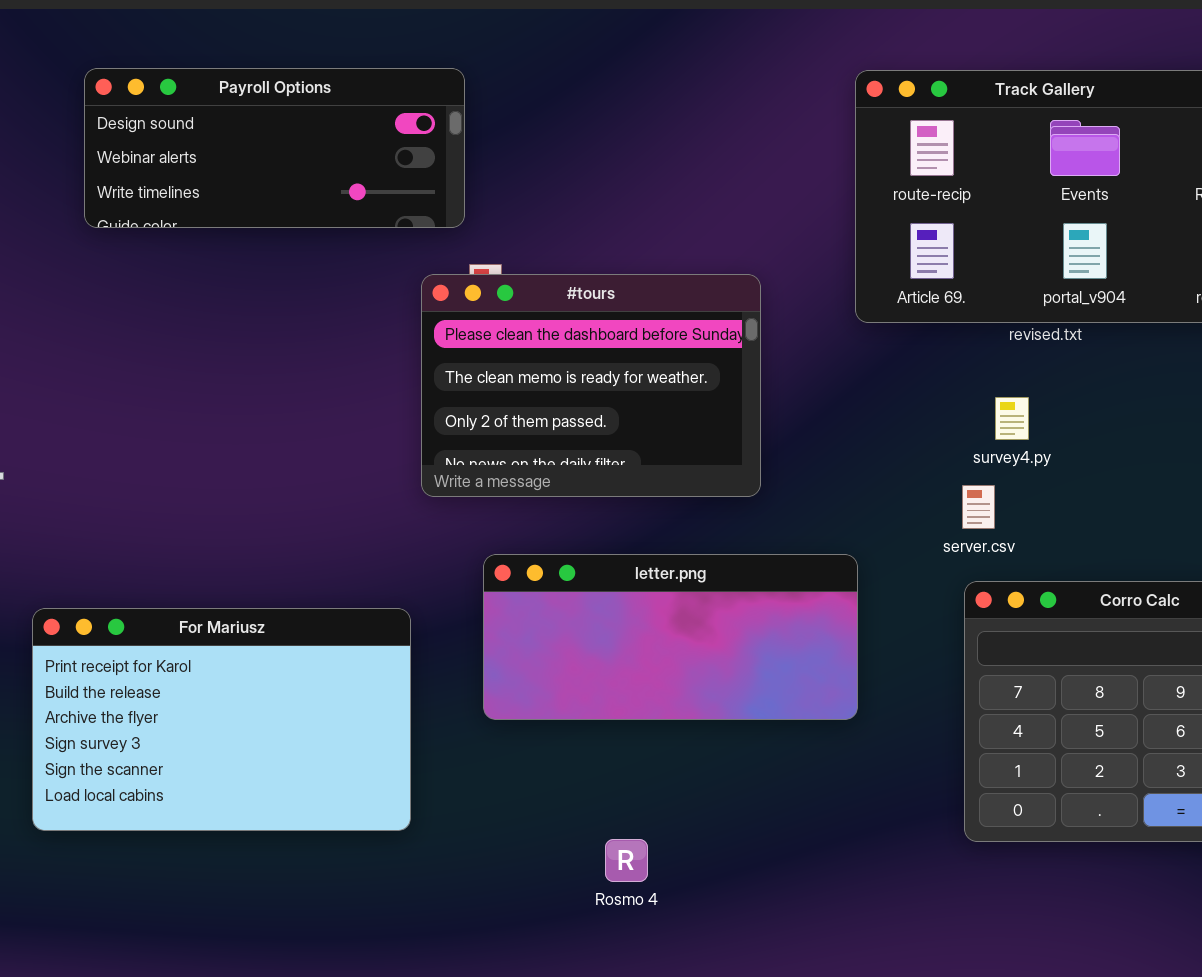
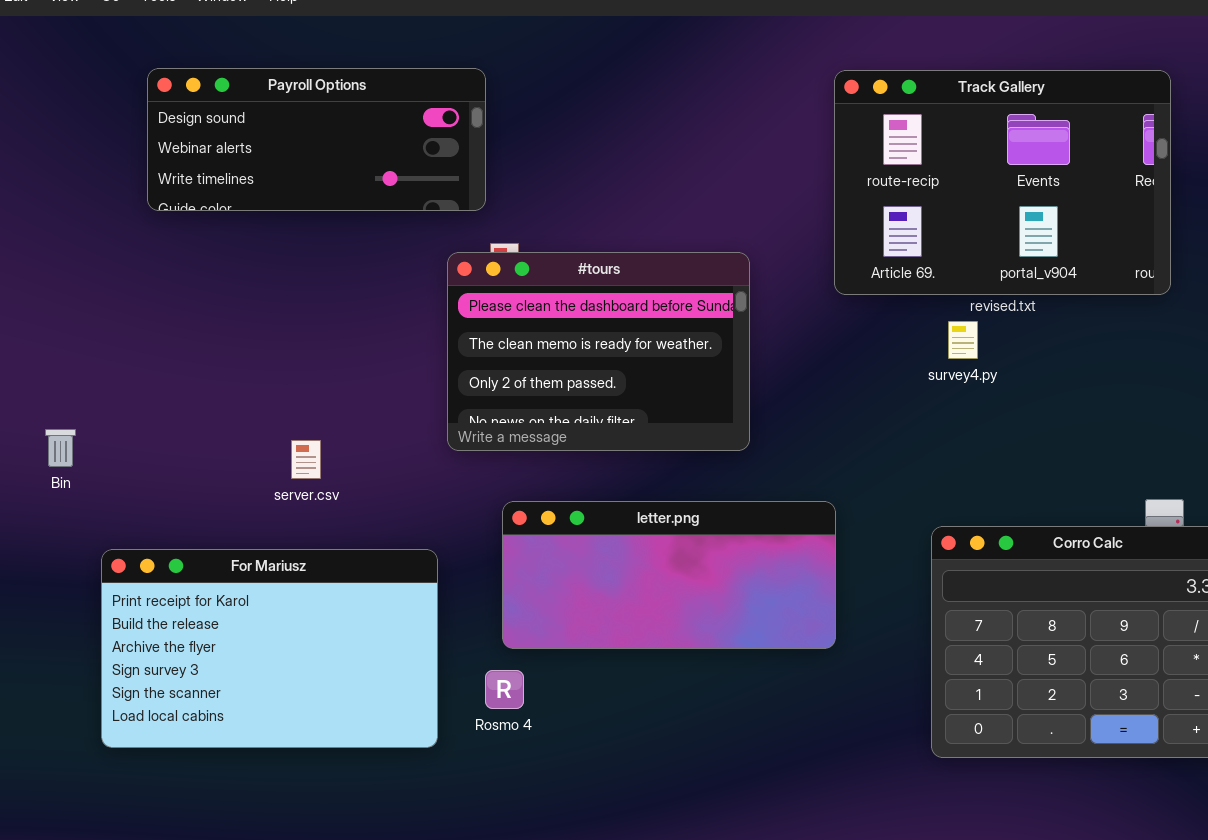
survey4.py: [995,397,1029,440] -> [948,321,978,359], moved
server.csv: [962,485,995,529] -> [291,440,321,479], moved
Rosmo 4: [605,839,648,882] -> [485,670,524,709], moved

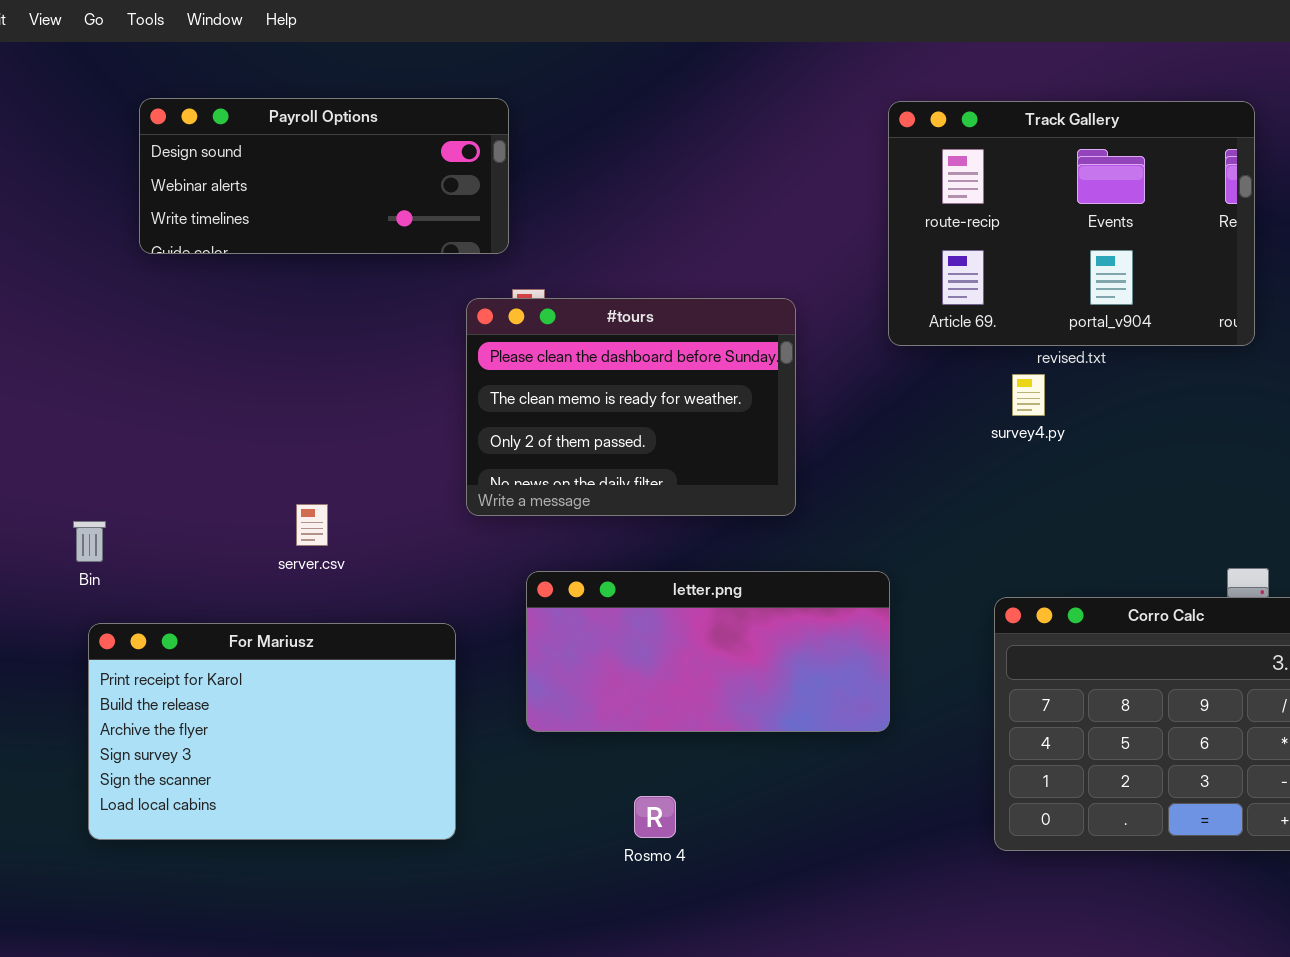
Bin: [45,429,76,467] -> [73,521,106,562], moved
Rosmo 4: [485,670,524,709] -> [634,796,676,838], moved

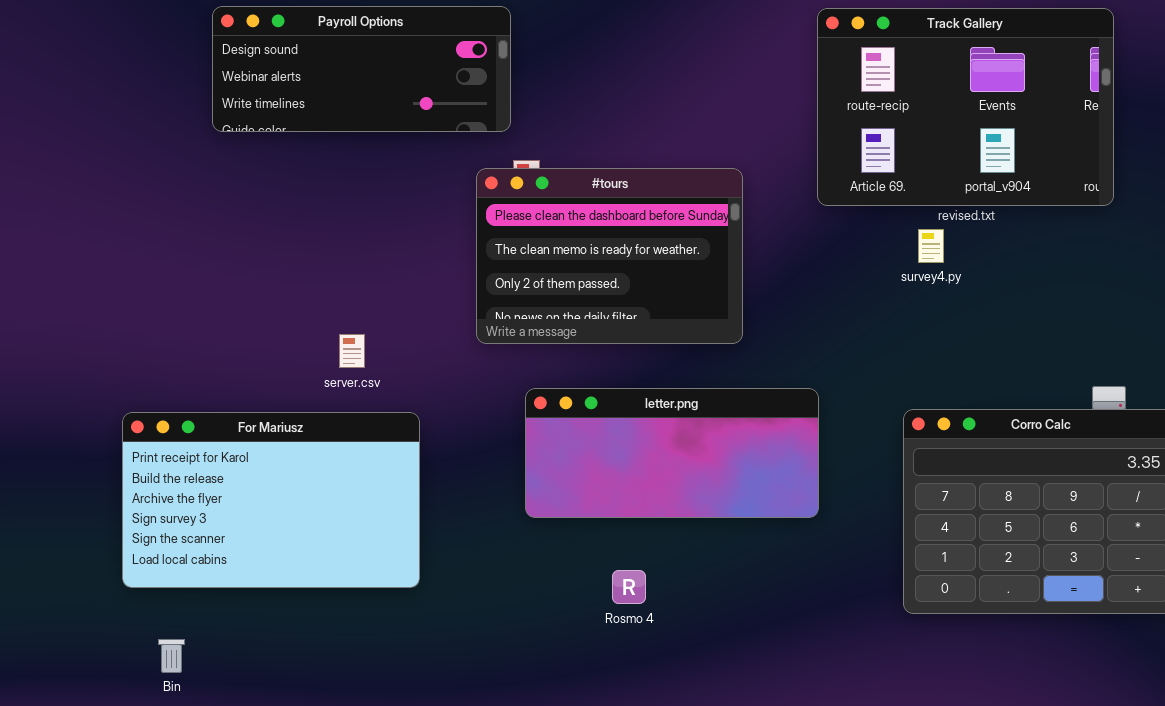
Bin: [73,521,106,562] -> [158,639,185,673], moved
For Mariusz: [88,623,456,840] -> [122,412,420,588], moved

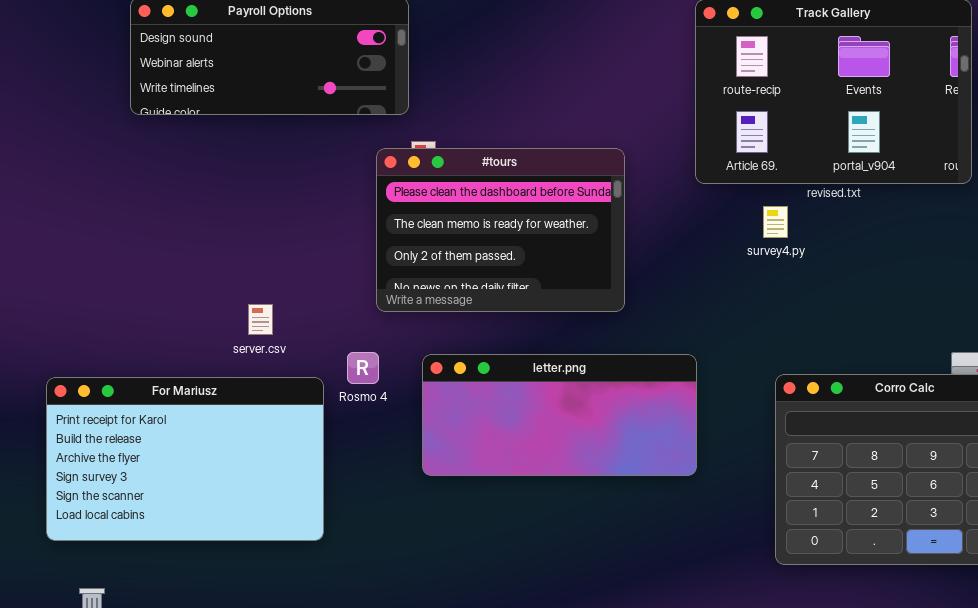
survey4.py: [918,229,944,263] -> [763,206,788,238], moved
Rosmo 4: [612,570,646,604] -> [347,352,379,384], moved

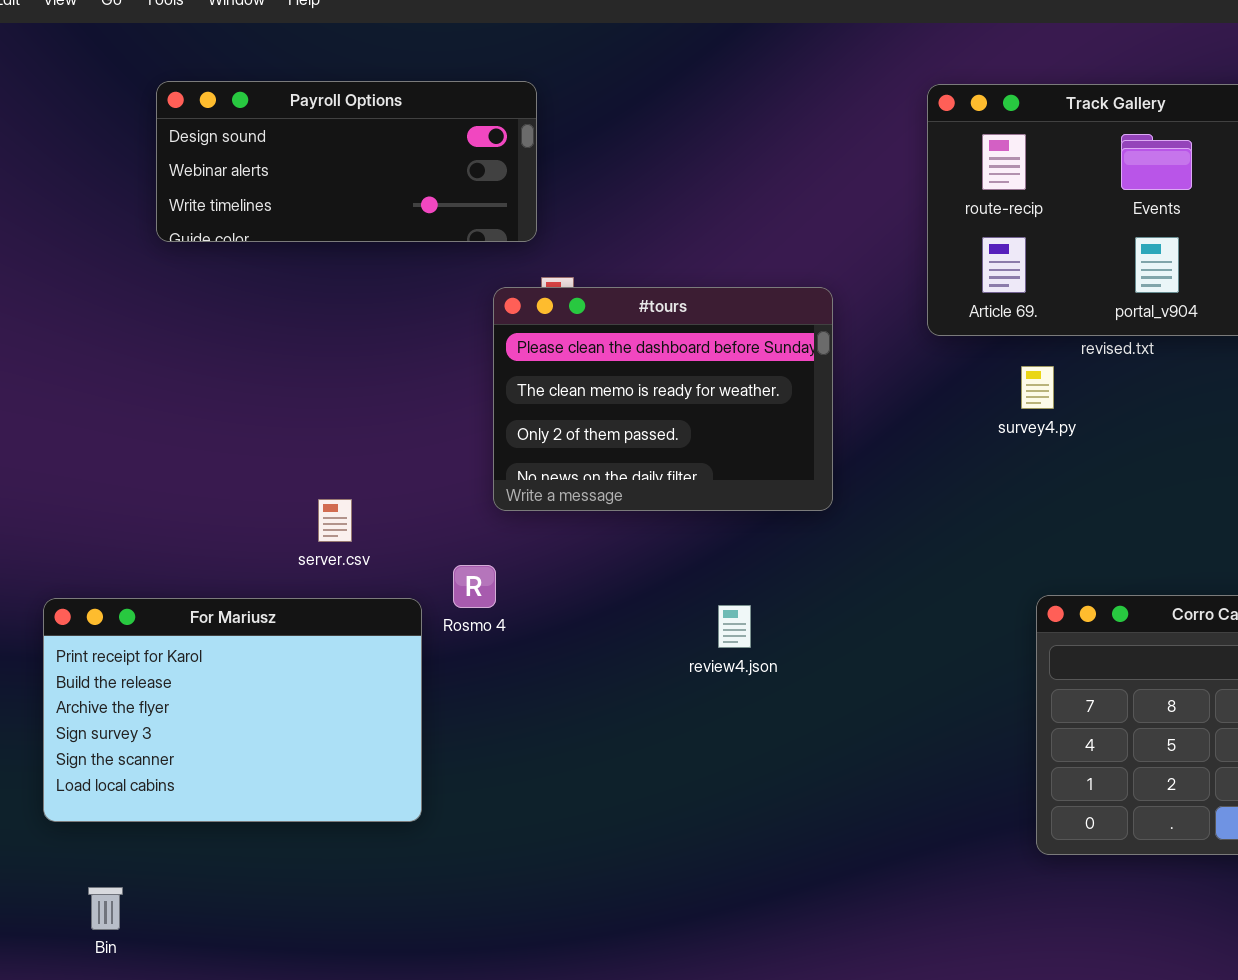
letter.png: [422,354,697,476] -> none, closed

